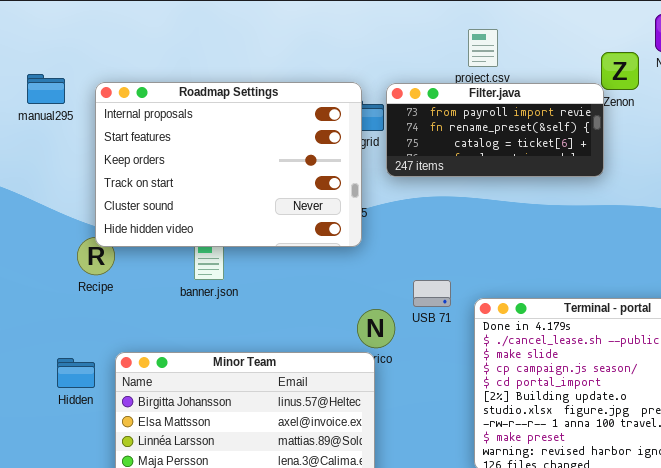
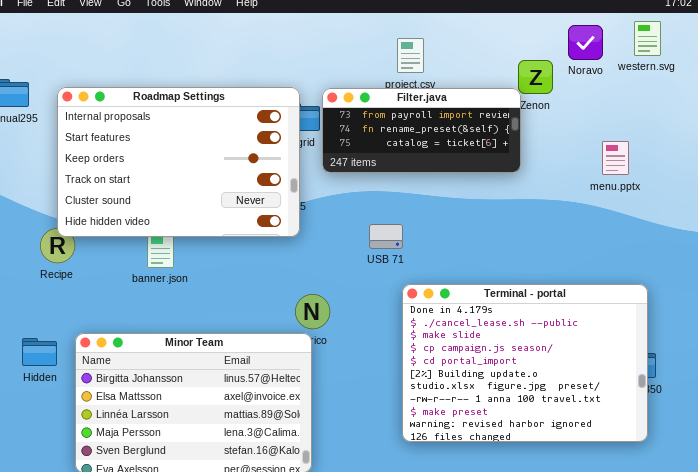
USB 71: [413,280,451,307] -> [369,224,403,249], moved

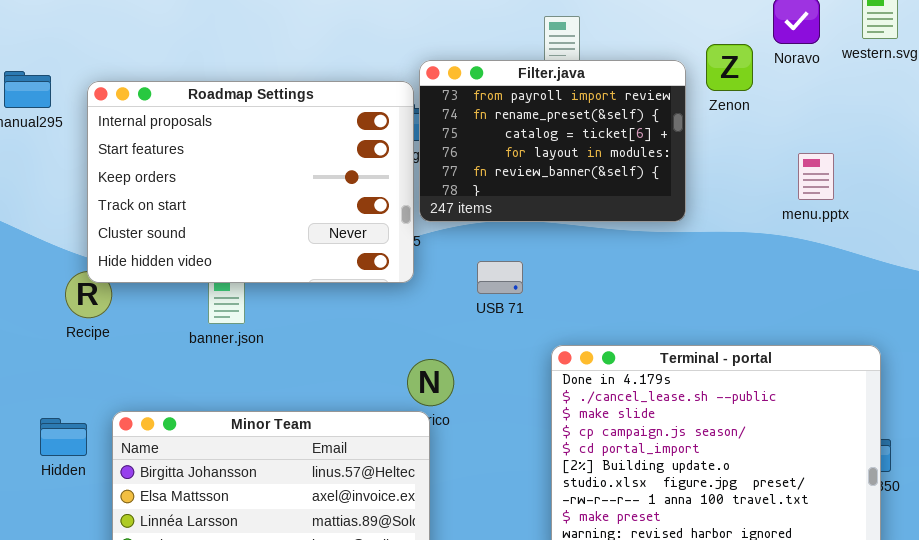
Filter.java: [322,88,521,173] -> [419,60,686,222], moved, resized
menu.pptx: [602,141,629,175] -> [798,153,834,200], moved
USB 71: [369,224,403,249] -> [477,261,523,294], moved

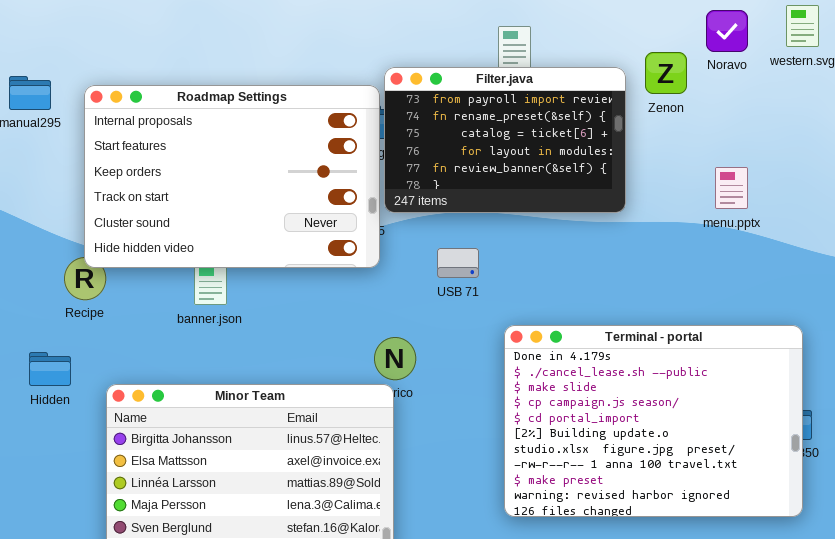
menu.pptx: [798,153,834,200] -> [715,167,748,209], moved
Hidden: [40,418,87,456] -> [29,352,71,386], moved

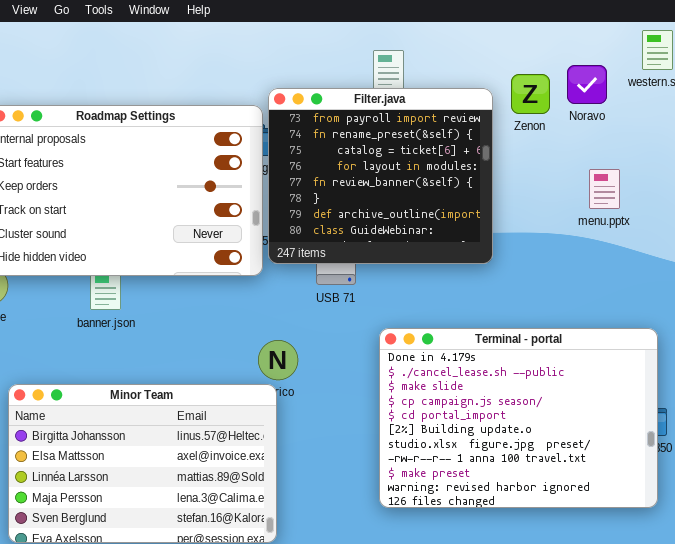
Noravo: [706,10,748,52] -> [567,65,607,104], moved
Filter.java: [384,67,626,213] -> [268,88,493,264], resized
menu.pptx: [715,167,748,209] -> [589,169,620,209], moved

